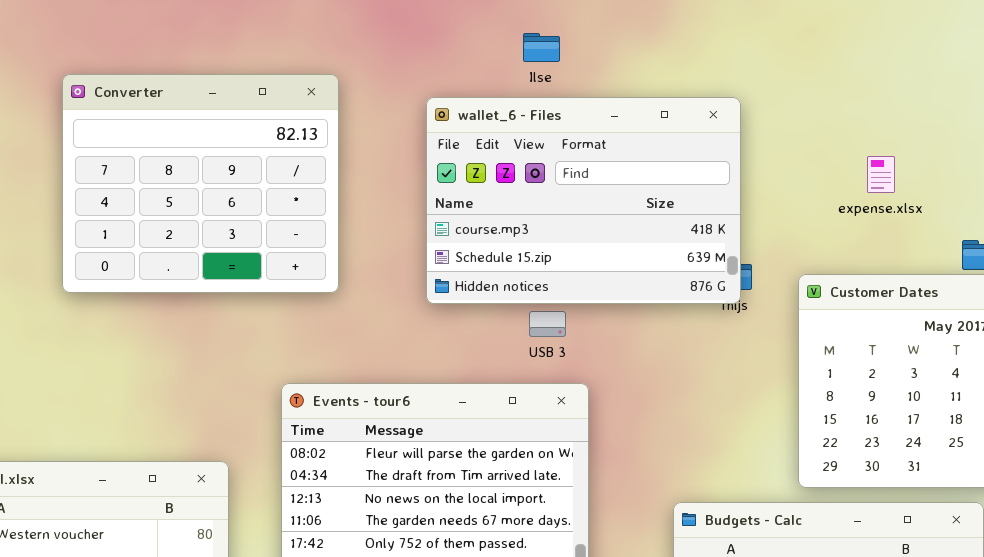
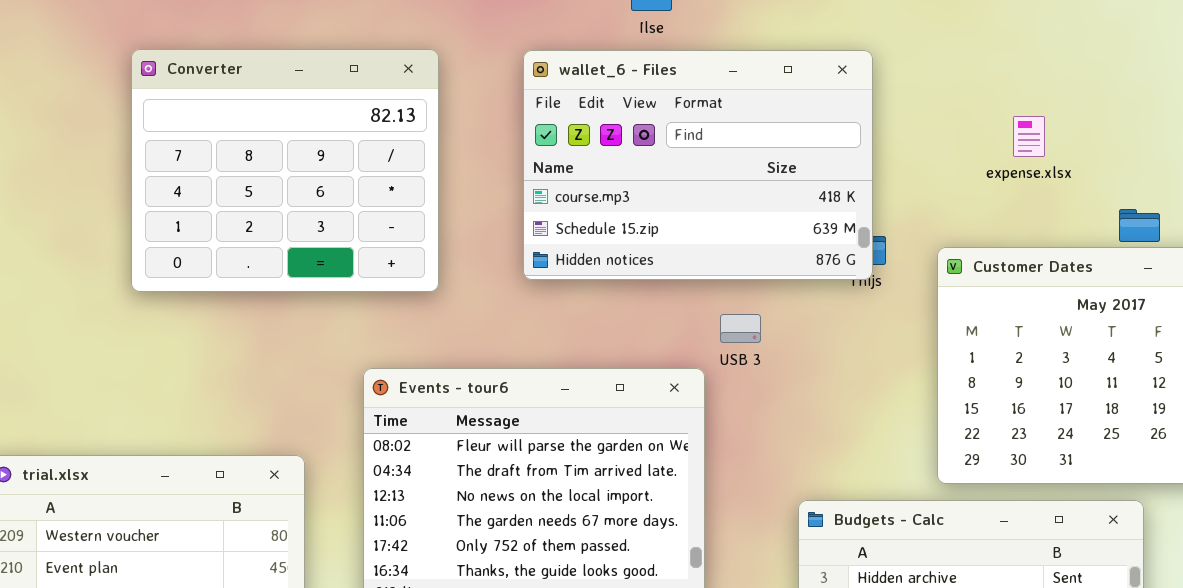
Converter: [62,74,339,293] -> [131,49,439,292], moved
USB 3: [529,311,566,337] -> [720,314,761,343], moved

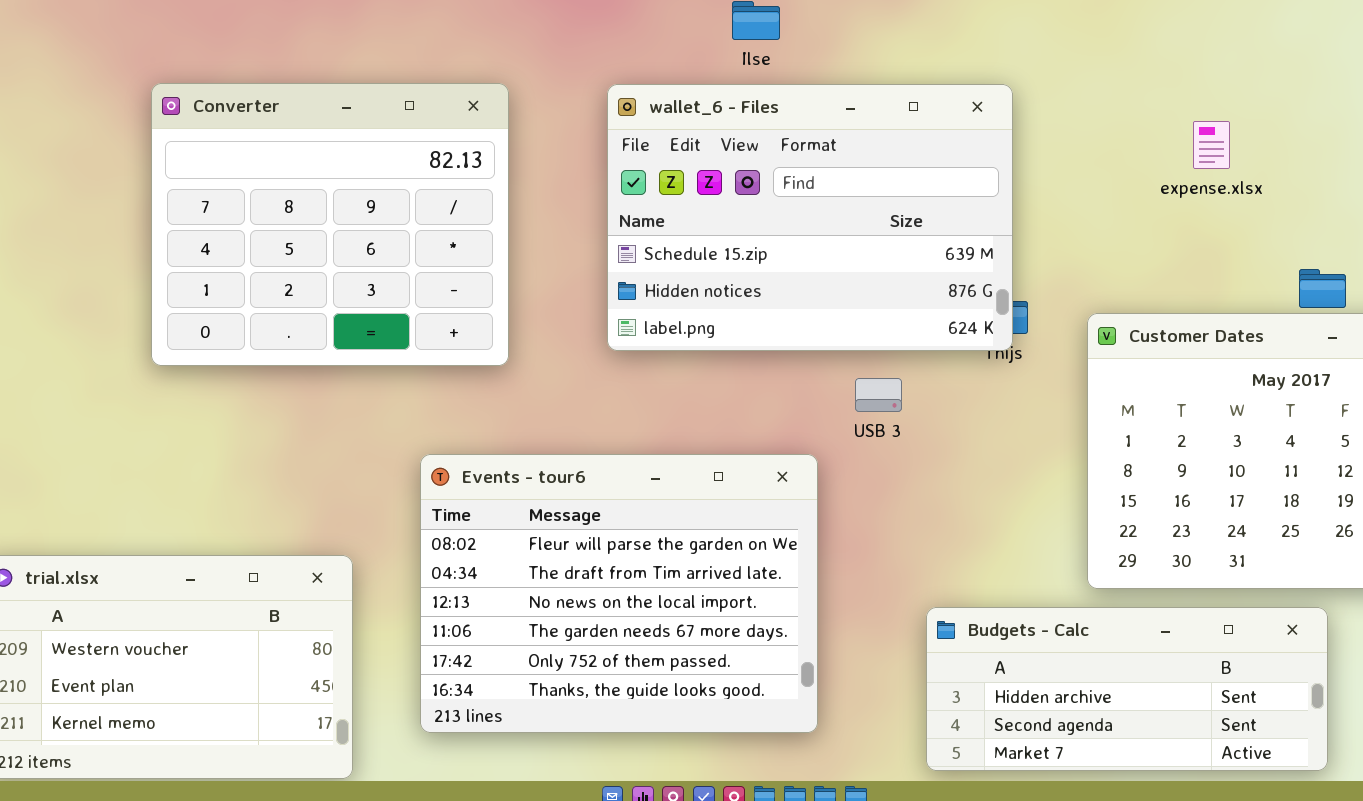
wallet_6 - Files: [523,50,873,280] -> [607,84,1013,351], scrolled down 1 row
expense.xlsx: [1013,116,1045,157] -> [1193,121,1230,169], moved
USB 3: [720,314,761,343] -> [855,378,902,412], moved

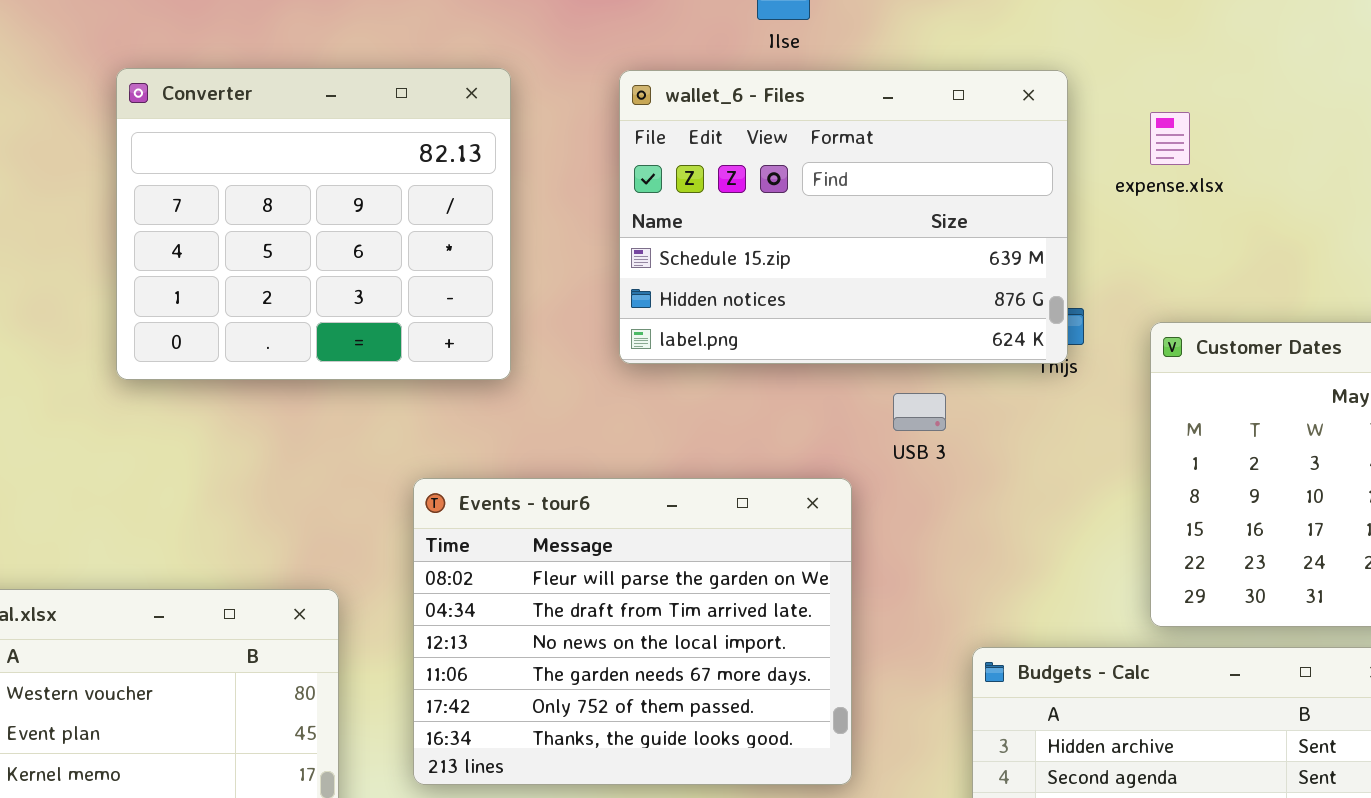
expense.xlsx: [1193,121,1230,169] -> [1150,112,1190,165], moved

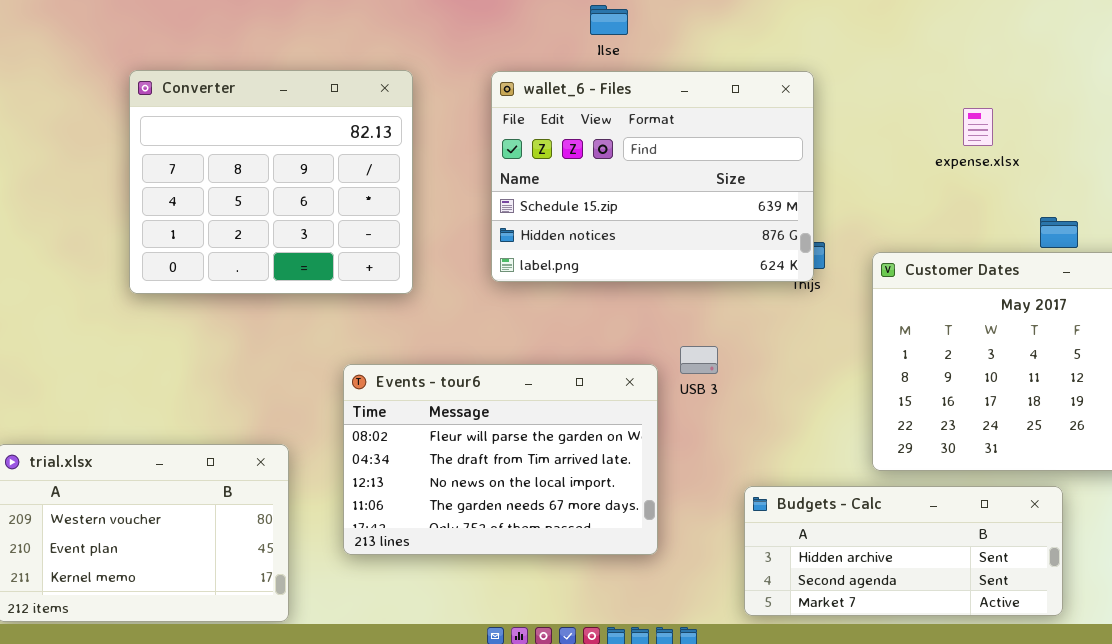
expense.xlsx: [1150,112,1190,165] -> [963,108,993,146], moved
USB 3: [893,393,946,431] -> [680,346,718,374], moved
Events - tour6: [413,478,852,785] -> [343,364,658,555], resized

